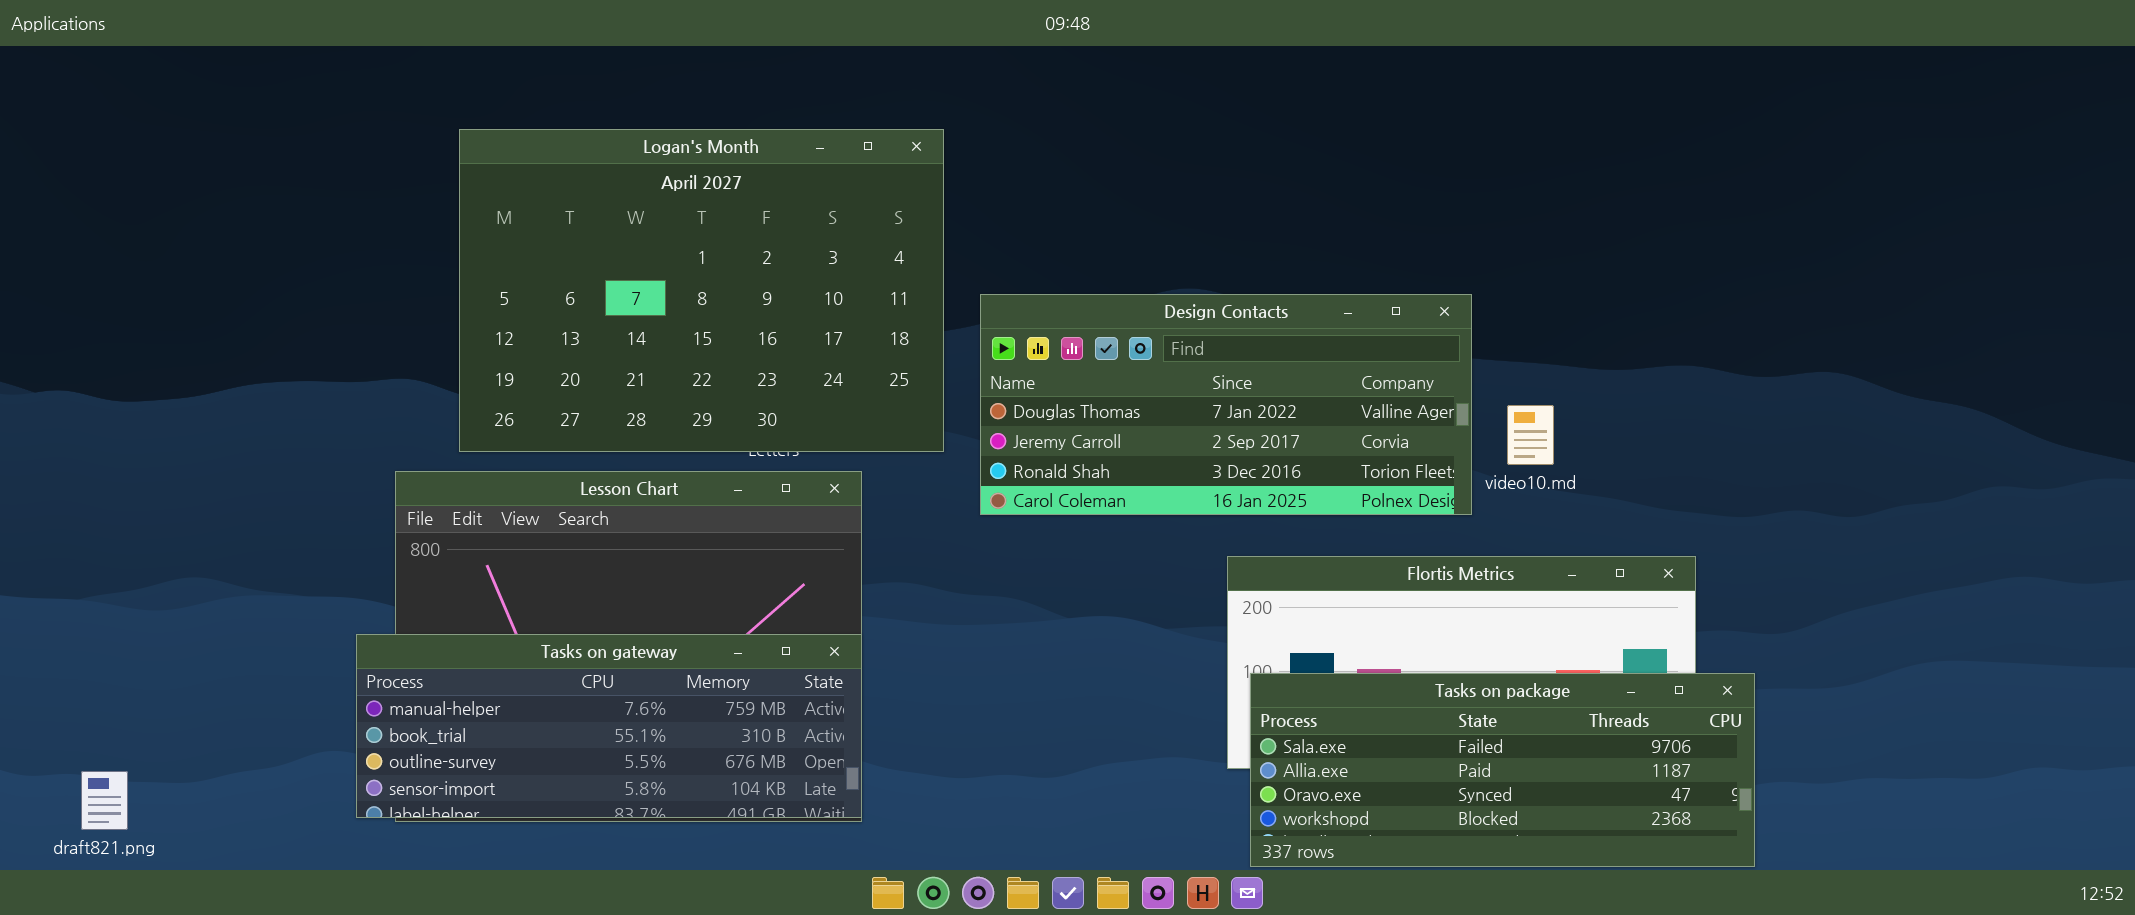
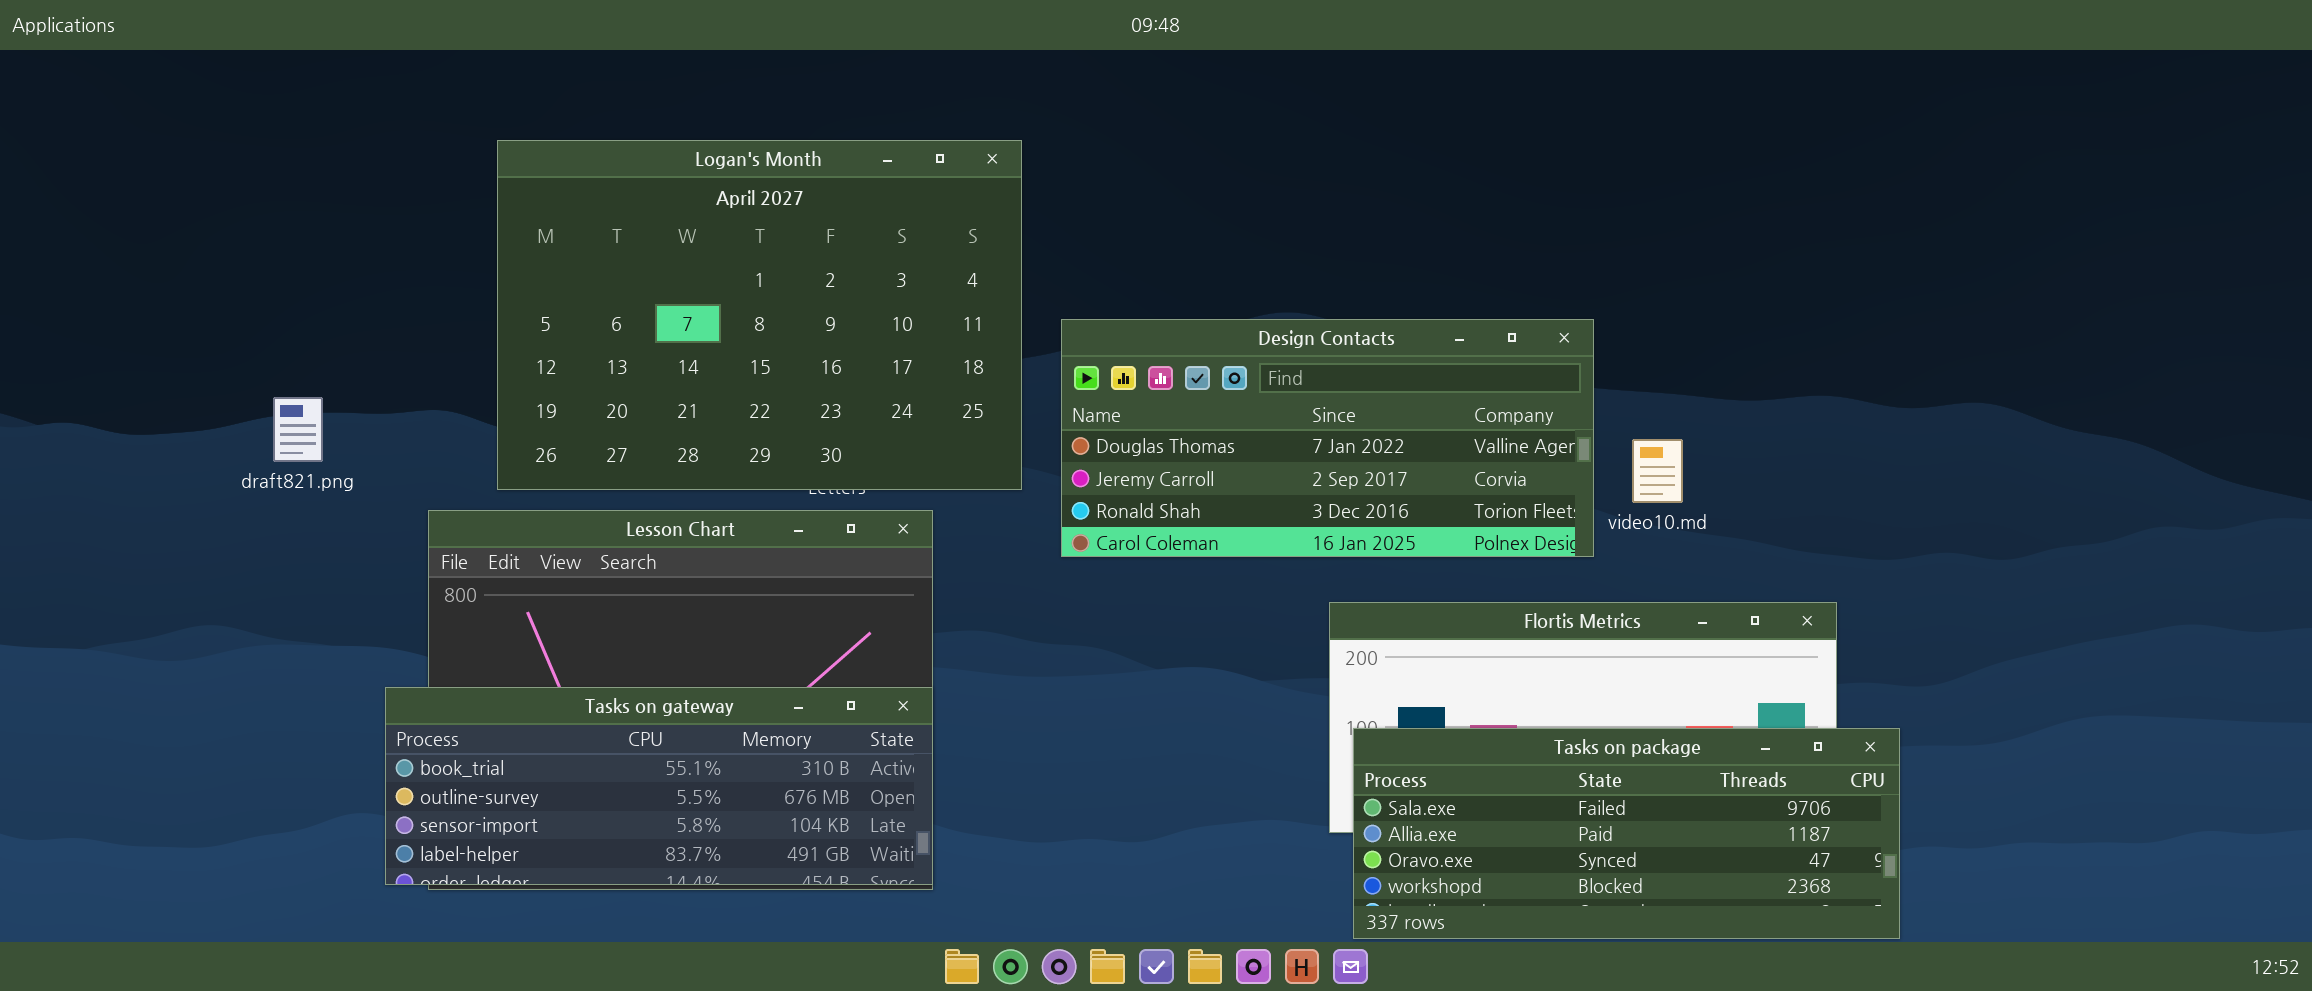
Tasks on gateway: [356,634,862,818] -> [385,687,933,885], scrolled down 1 row
draft821.png: [81,771,128,830] -> [273,397,323,462], moved

